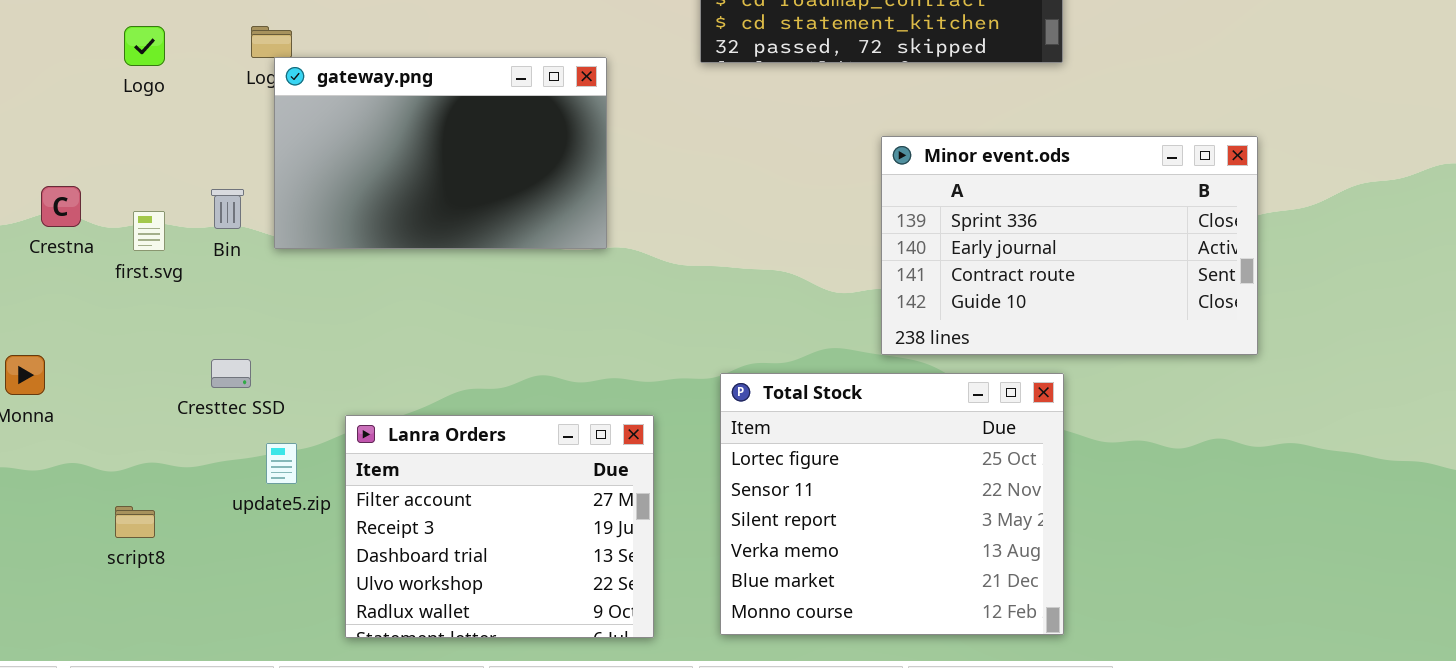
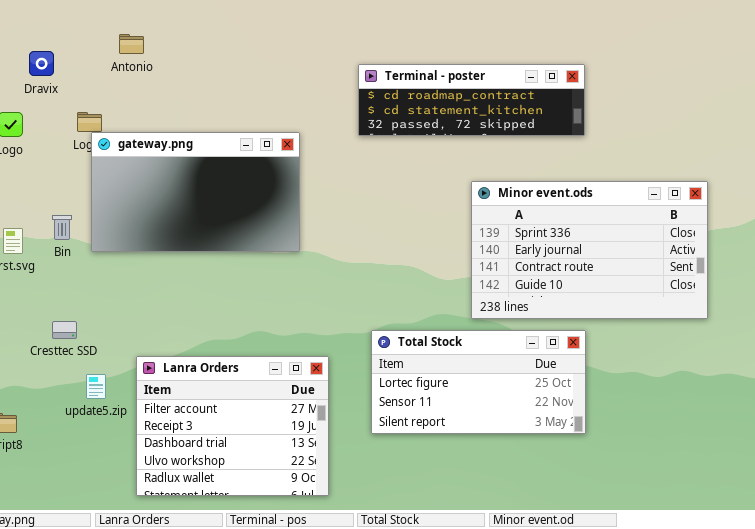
Total Stock: [720,373,1064,635] -> [371,330,586,434], resized

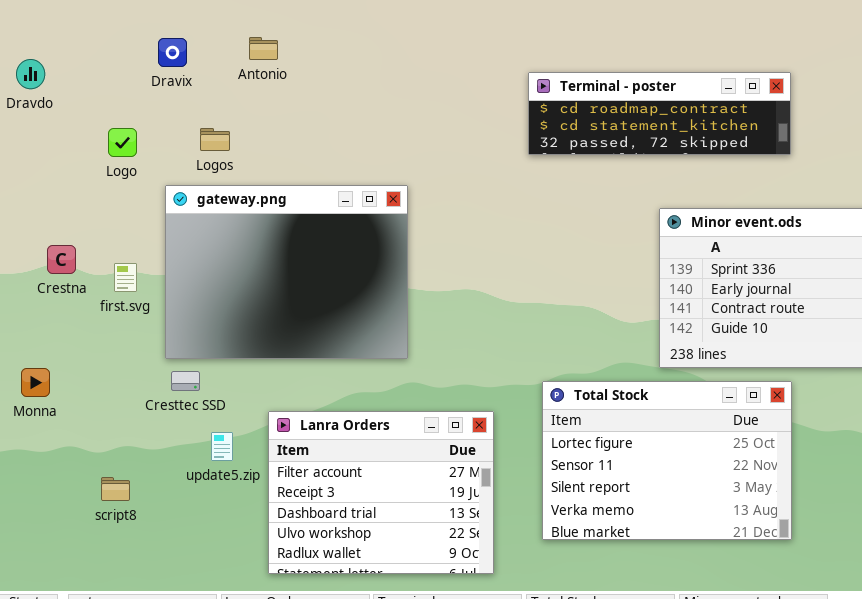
Dravix: [29,51,54,76] -> [158,38,187,67], moved
gateway.png: [91,132,300,252] -> [165,185,408,359], moved, resized
Total Stock: [371,330,586,434] -> [542,381,792,540], resized

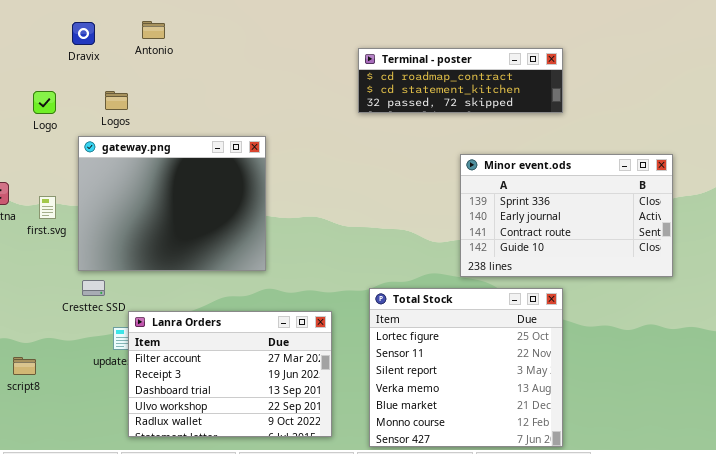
Total Stock: [542,381,792,540] -> [369,288,563,447], resized
Lanra Orders: [268,411,494,574] -> [128,311,332,437], resized
script8: [101,477,130,501] -> [13,357,36,375], moved

